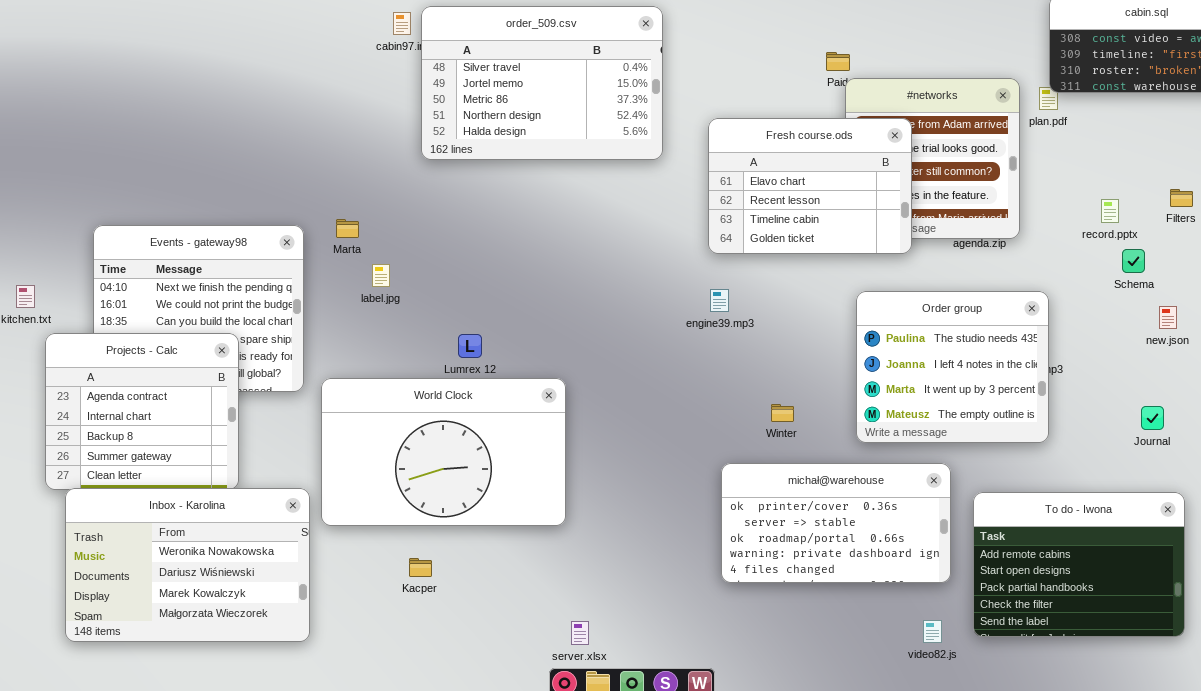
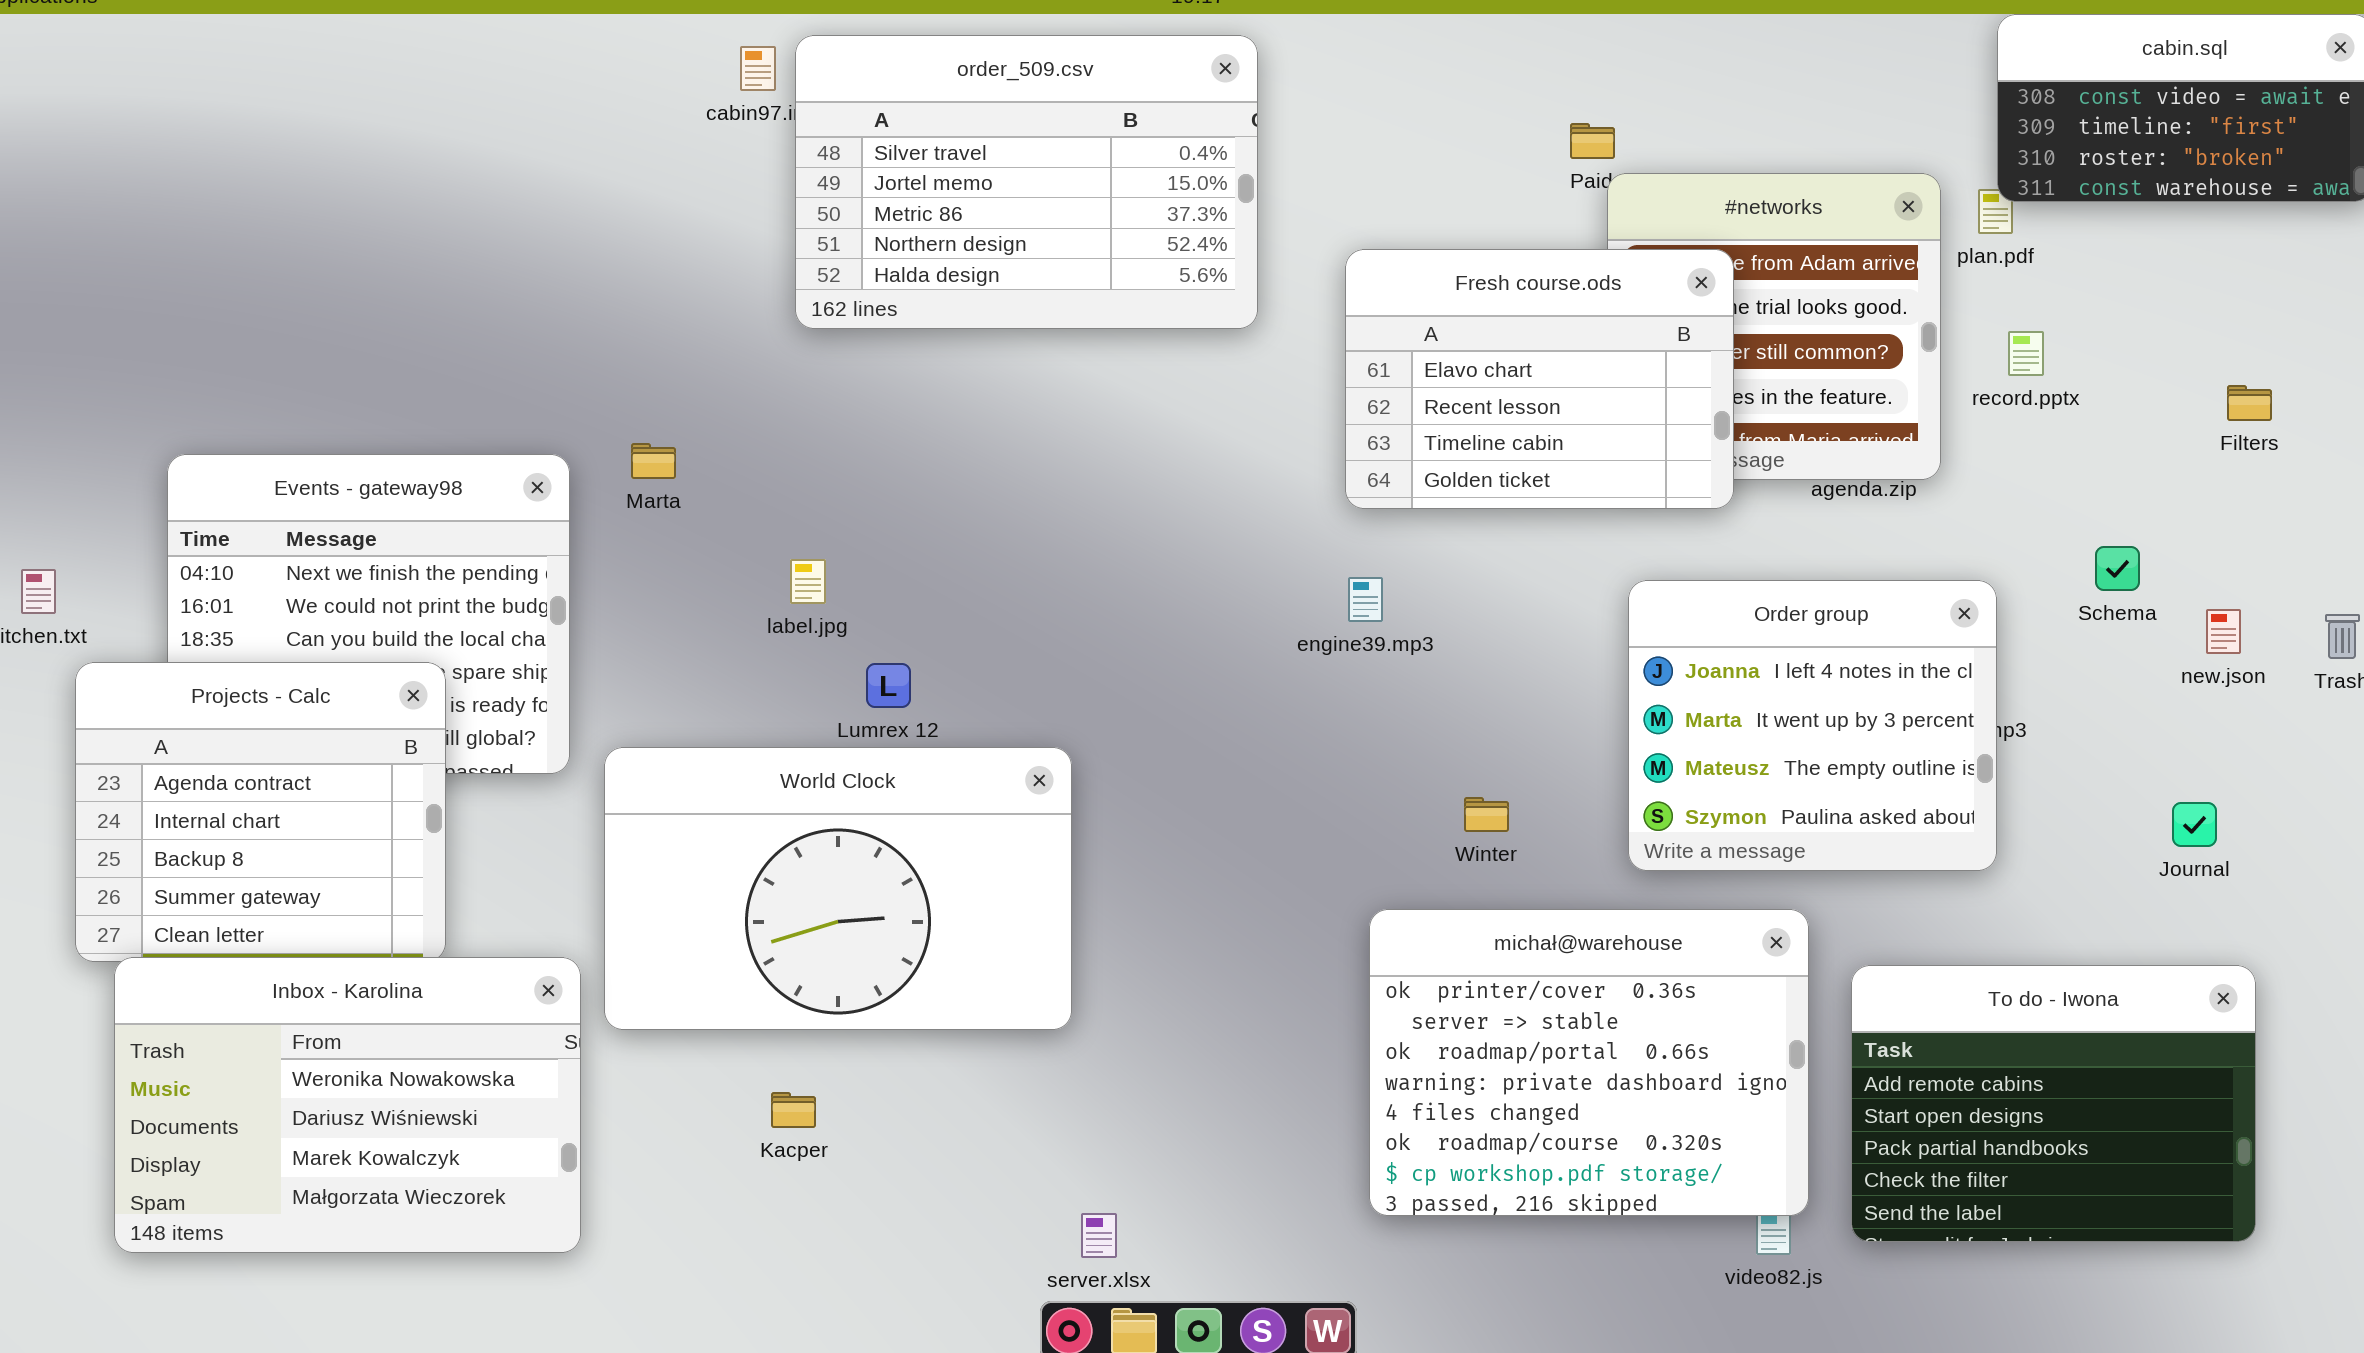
record.pptx: [1101,199,1119,223] -> [2008,331,2044,376], moved
Schema: [1122,249,1145,273] -> [2095,546,2140,591], moved
label.jpg: [372,264,390,287] -> [790,559,826,604], moved
Order group: [856,291,1049,443] -> [1628,580,1997,871], scrolled down 1 row
michał@warehouse: [721,463,951,583] -> [1369,909,1809,1216], resized

